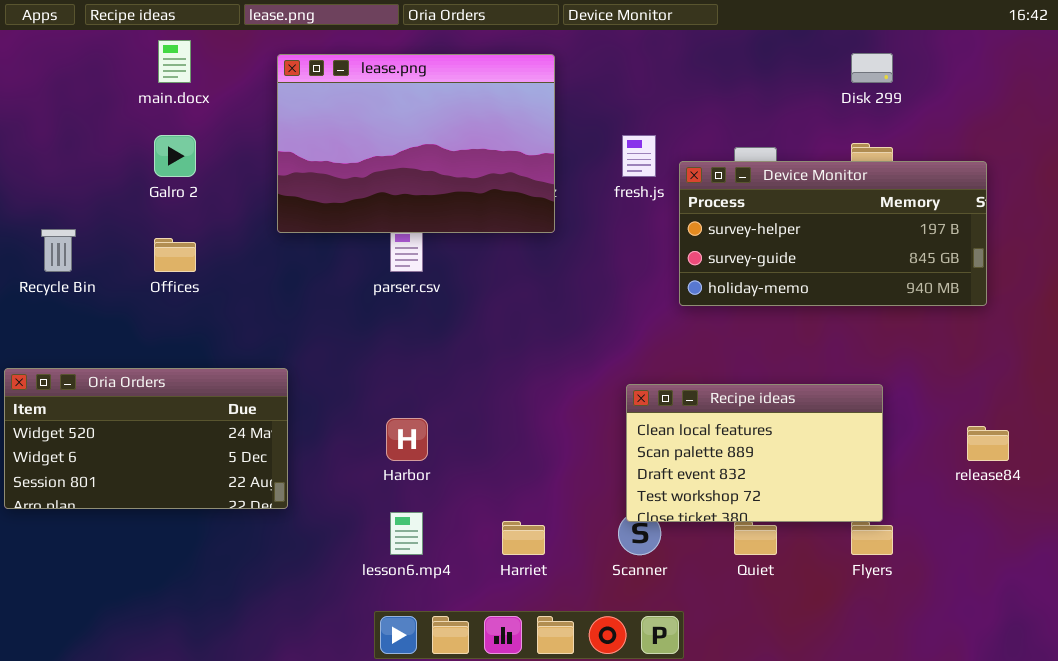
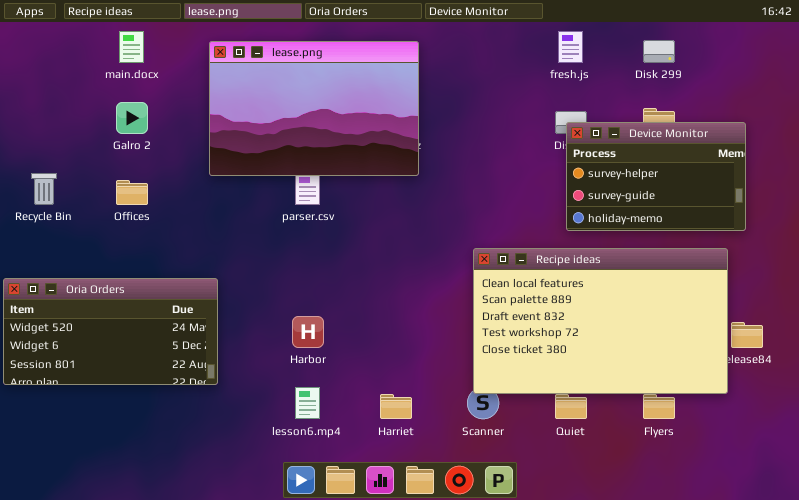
fresh.js: [622,135,656,177] -> [558,31,583,63], moved
Device Monitor: [679,161,987,306] -> [566,122,746,231], resized
Recipe ideas: [626,384,883,522] -> [473,248,728,394], resized

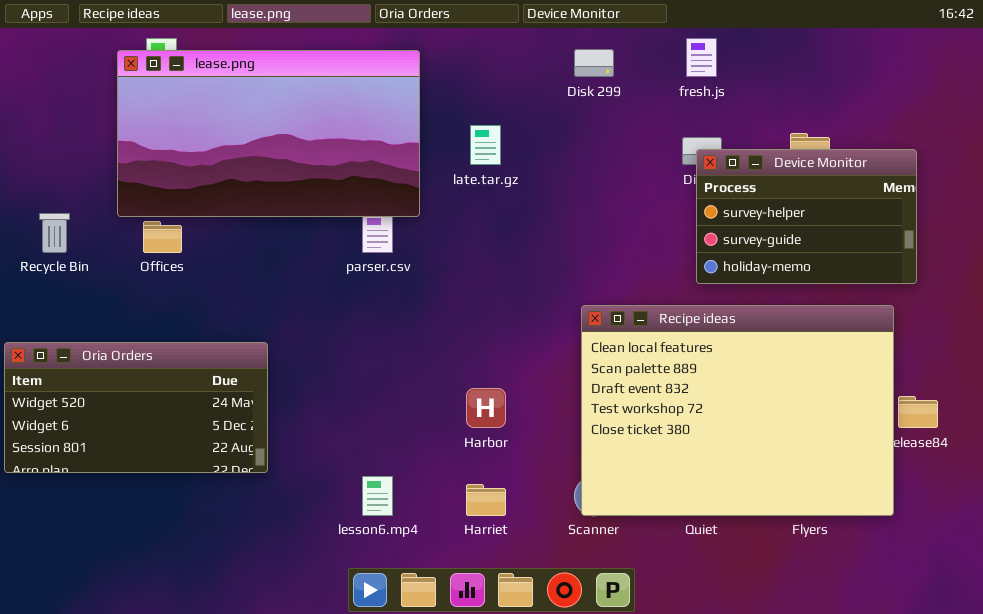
Disk 299: [643,40,675,63] -> [574,49,614,77], moved
lease.png: [209,41,419,176] -> [117,50,420,217], moved, resized
Recipe ideas: [473,248,728,394] -> [581,305,894,516], resized
Harbor: [292,316,324,348] -> [466,388,506,428], moved

